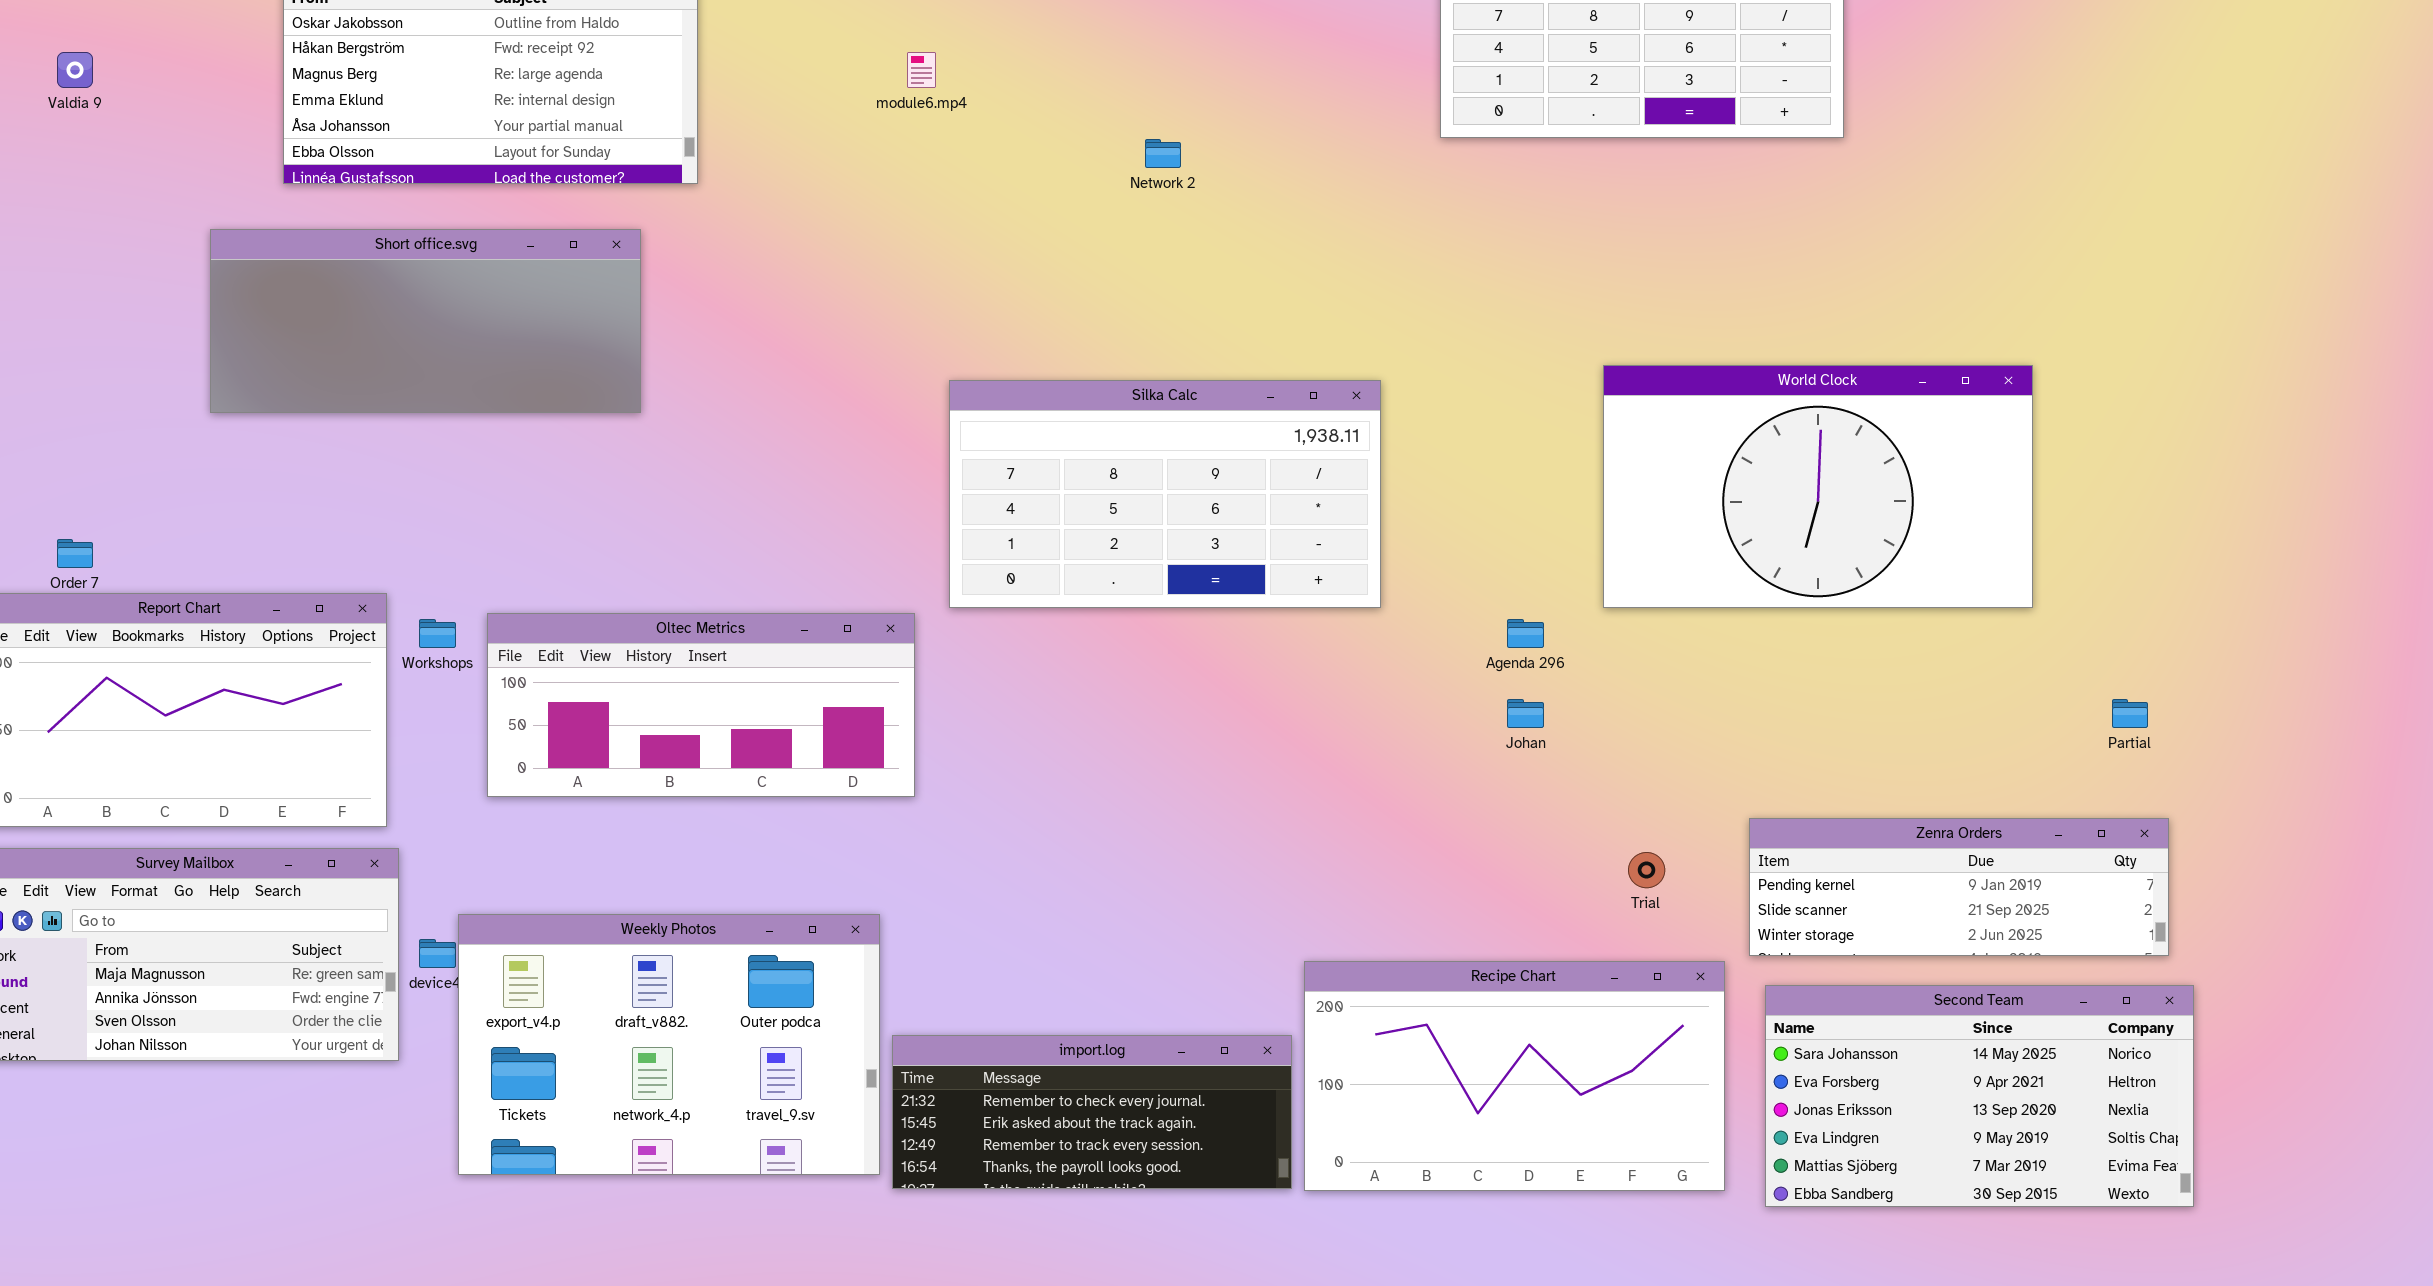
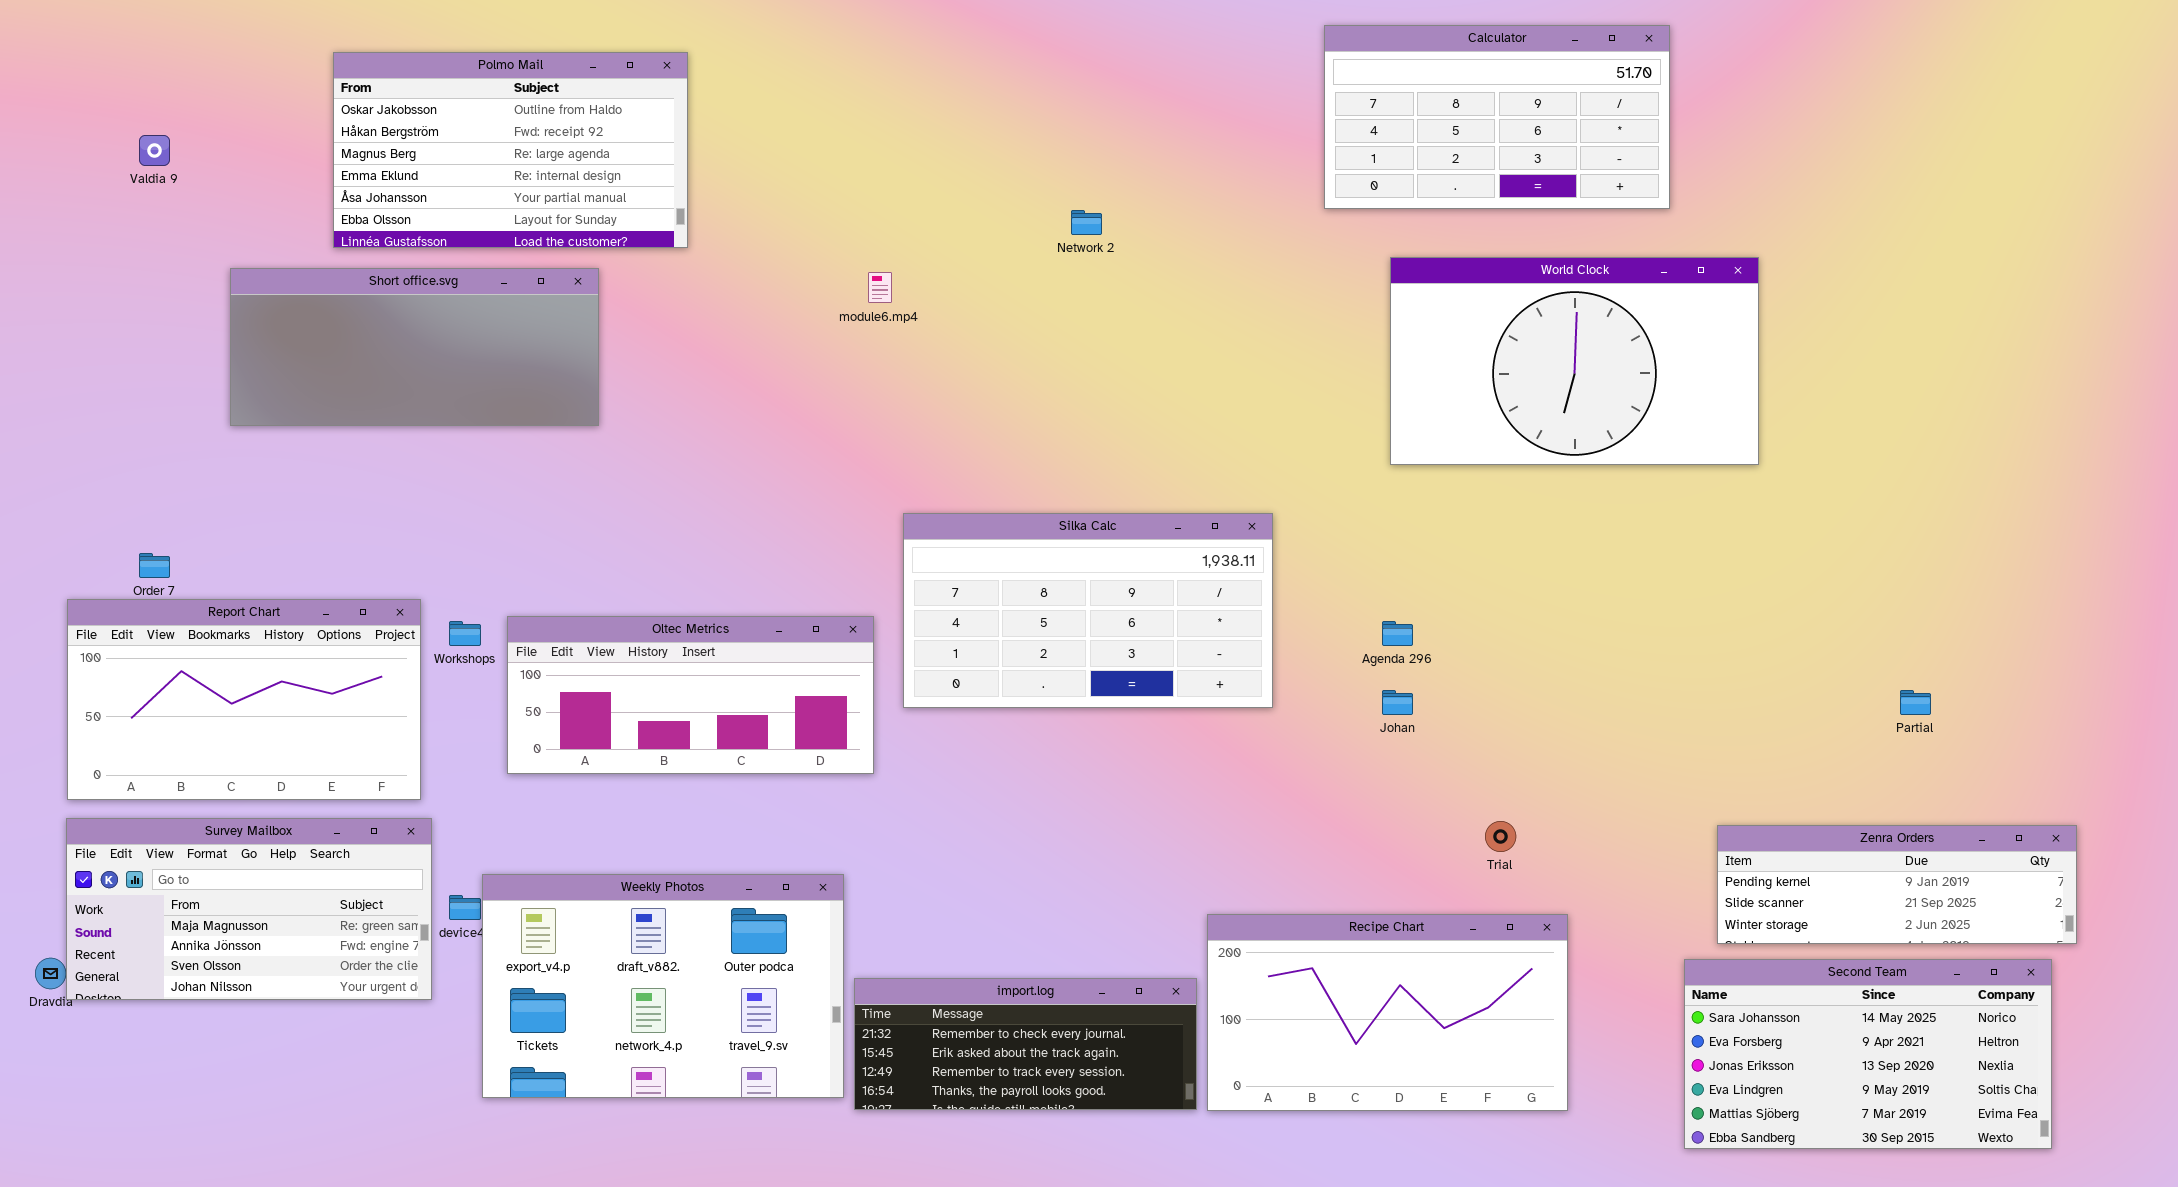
module6.mp4: [907,52,936,88] -> [868,272,892,303], moved
Short office.svg: [210,229,641,413] -> [230,268,599,426], moved
World Clock: [1603,365,2033,608] -> [1390,257,1759,465], moved
Silka Calc: [949,380,1381,608] -> [903,513,1273,708], moved
Zenra Orders: [1749,818,2169,956] -> [1717,825,2077,944], moved
Second Team: [1765,985,2194,1207] -> [1684,959,2052,1149], moved

